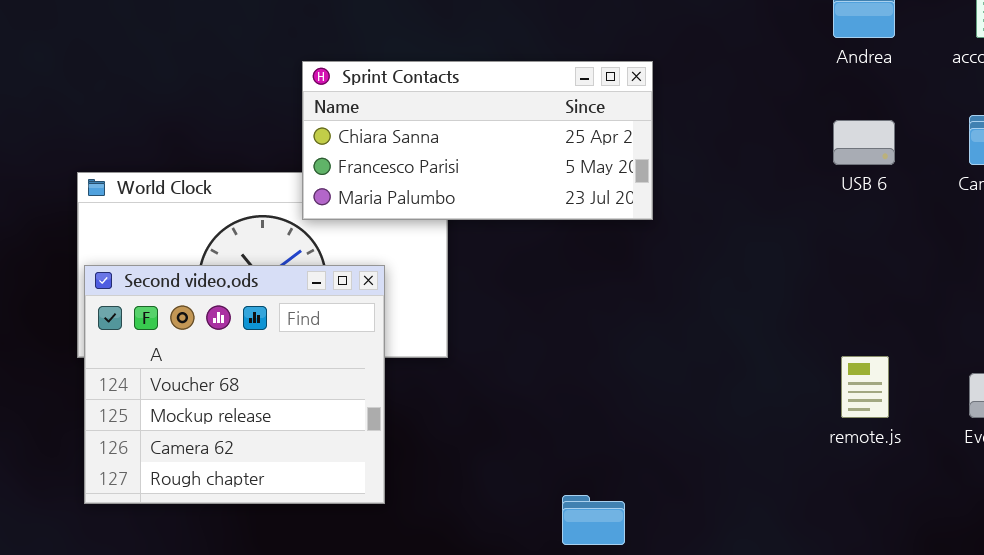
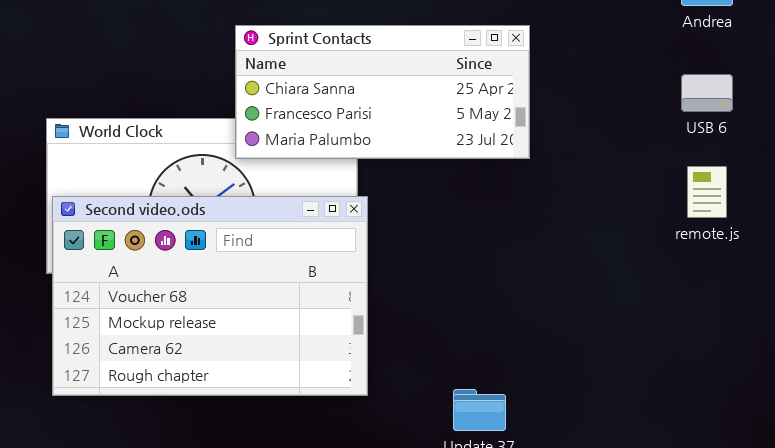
Second video.ods: [84,265,385,504] -> [52,196,368,396], resized
remote.js: [841,356,889,418] -> [687,166,727,218], moved

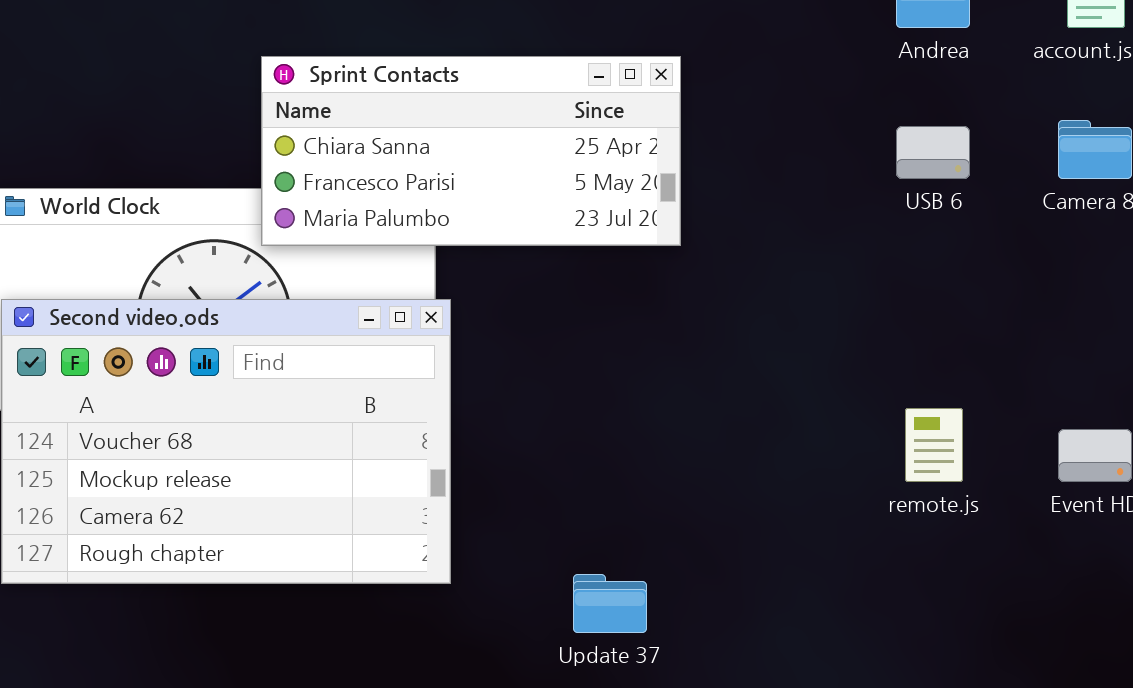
remote.js: [687,166,727,218] -> [905,408,963,482], moved

